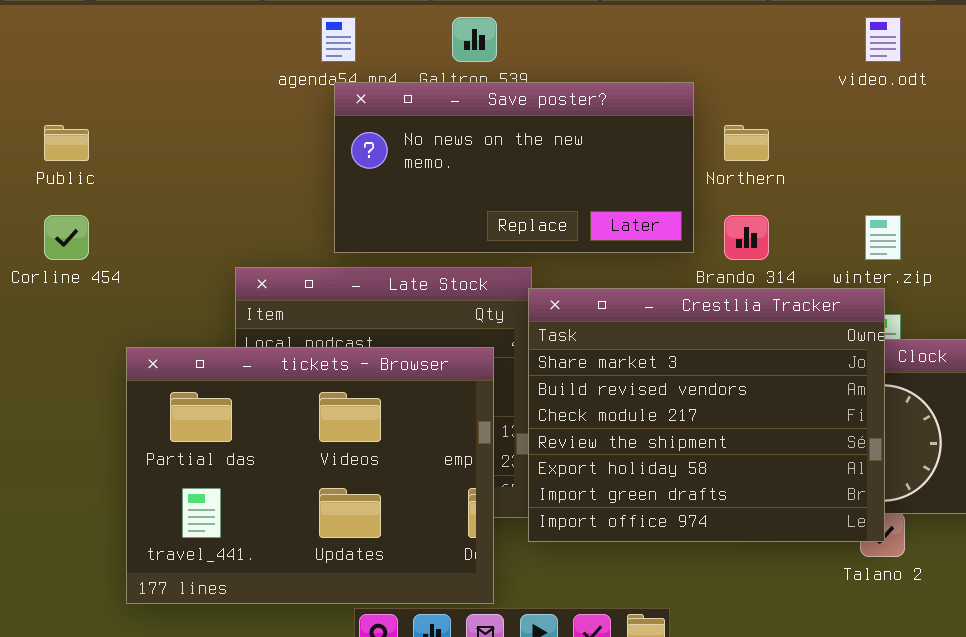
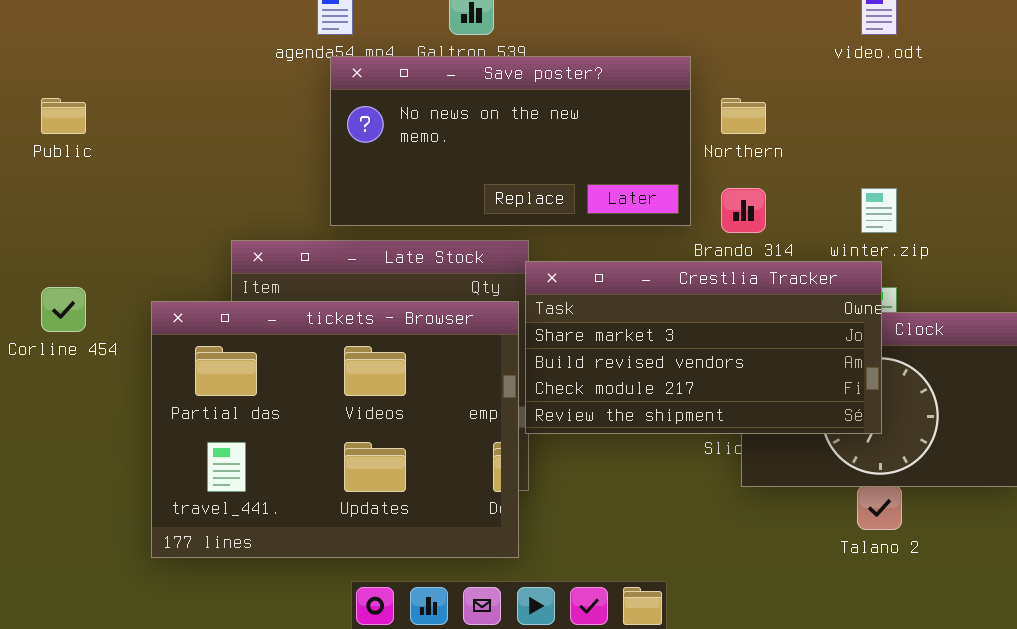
Corline 454: [44,215,89,260] -> [41,287,86,332], moved
Crestlia Tracker: [528,288,885,542] -> [525,261,882,434], resized
tickets - Browser: [126,347,494,604] -> [151,301,519,558], moved

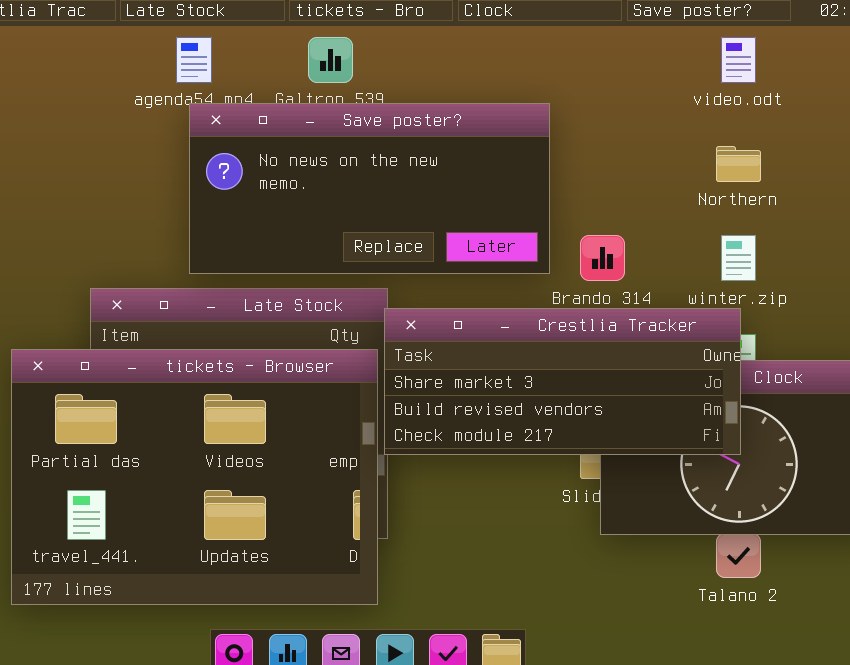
Northern: [721,98,766,134] -> [716,146,761,182], moved
Crestlia Tracker: [525,261,882,434] -> [384,308,741,455], resized

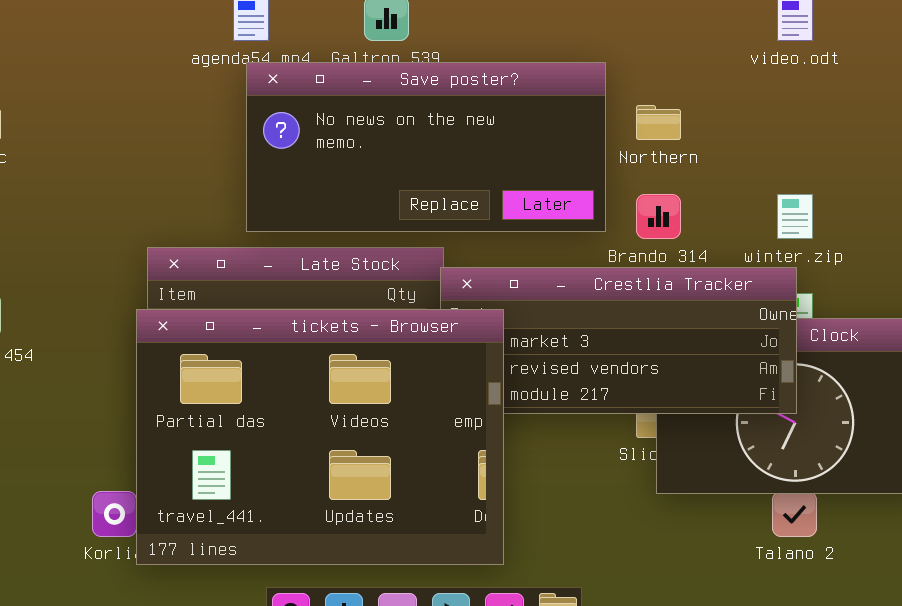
Northern: [716,146,761,182] -> [636,105,681,140], moved
tickets - Browser: [11,349,378,605] -> [136,309,504,565], moved

